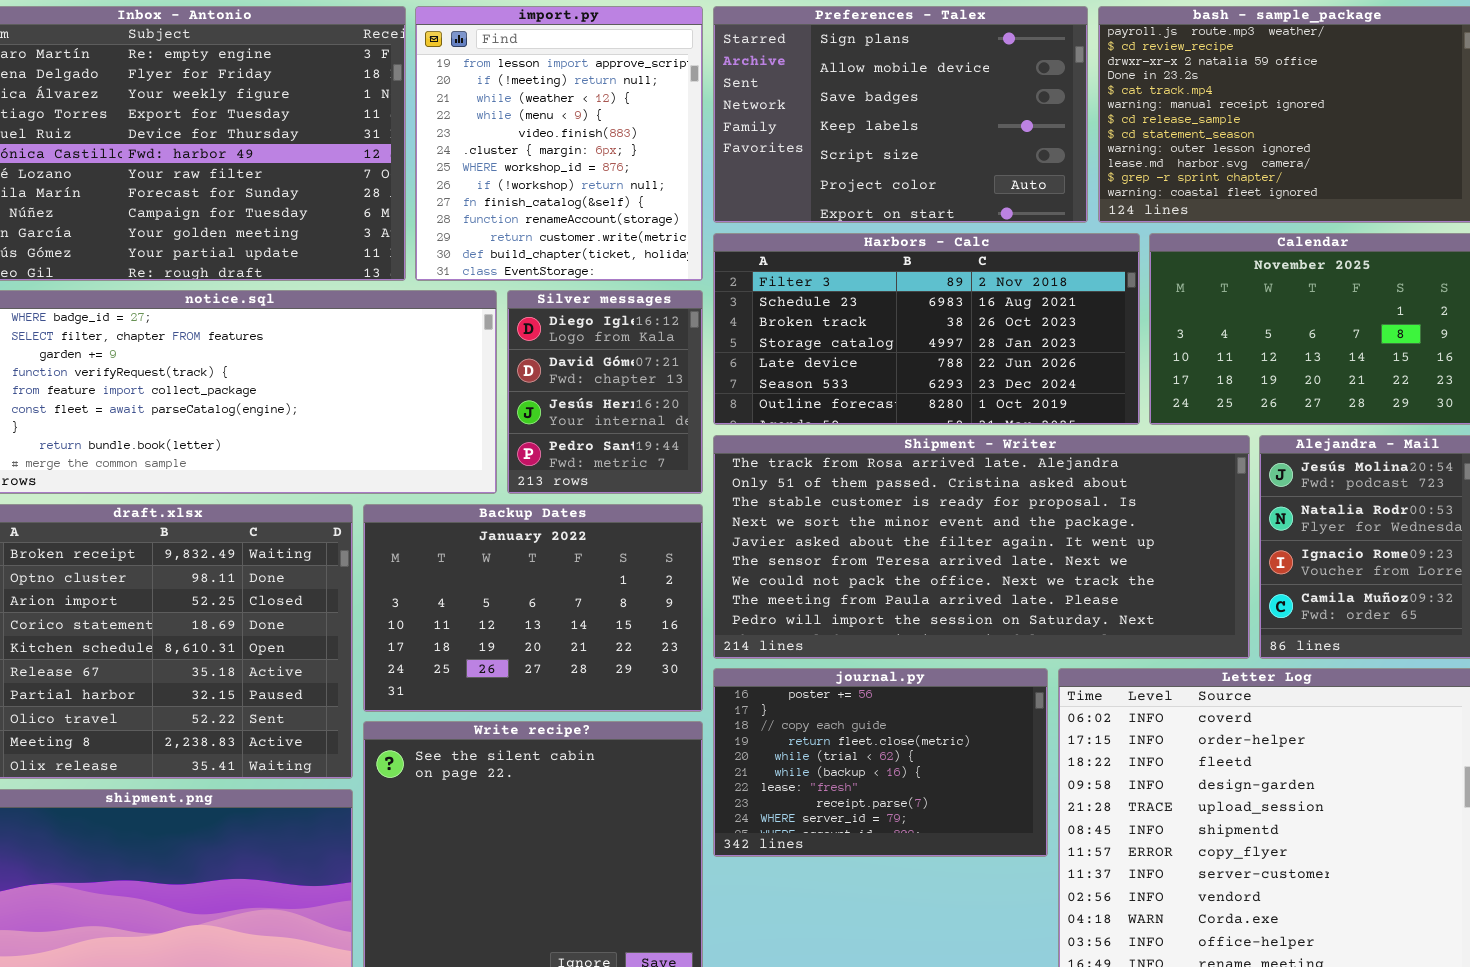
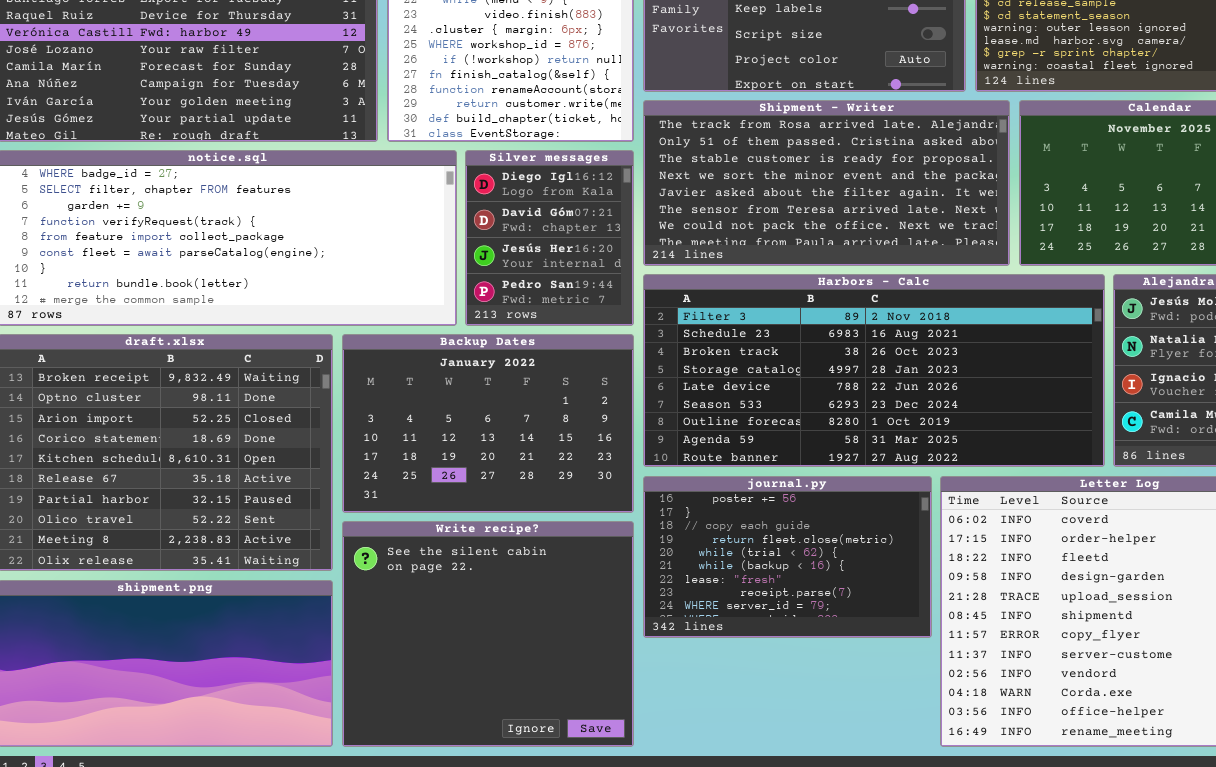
Harbors - Calc: [713,233,1140,425] -> [643,274,1105,467], moved, resized
Shipment - Writer: [713,435,1250,659] -> [643,100,1010,266], moved, resized

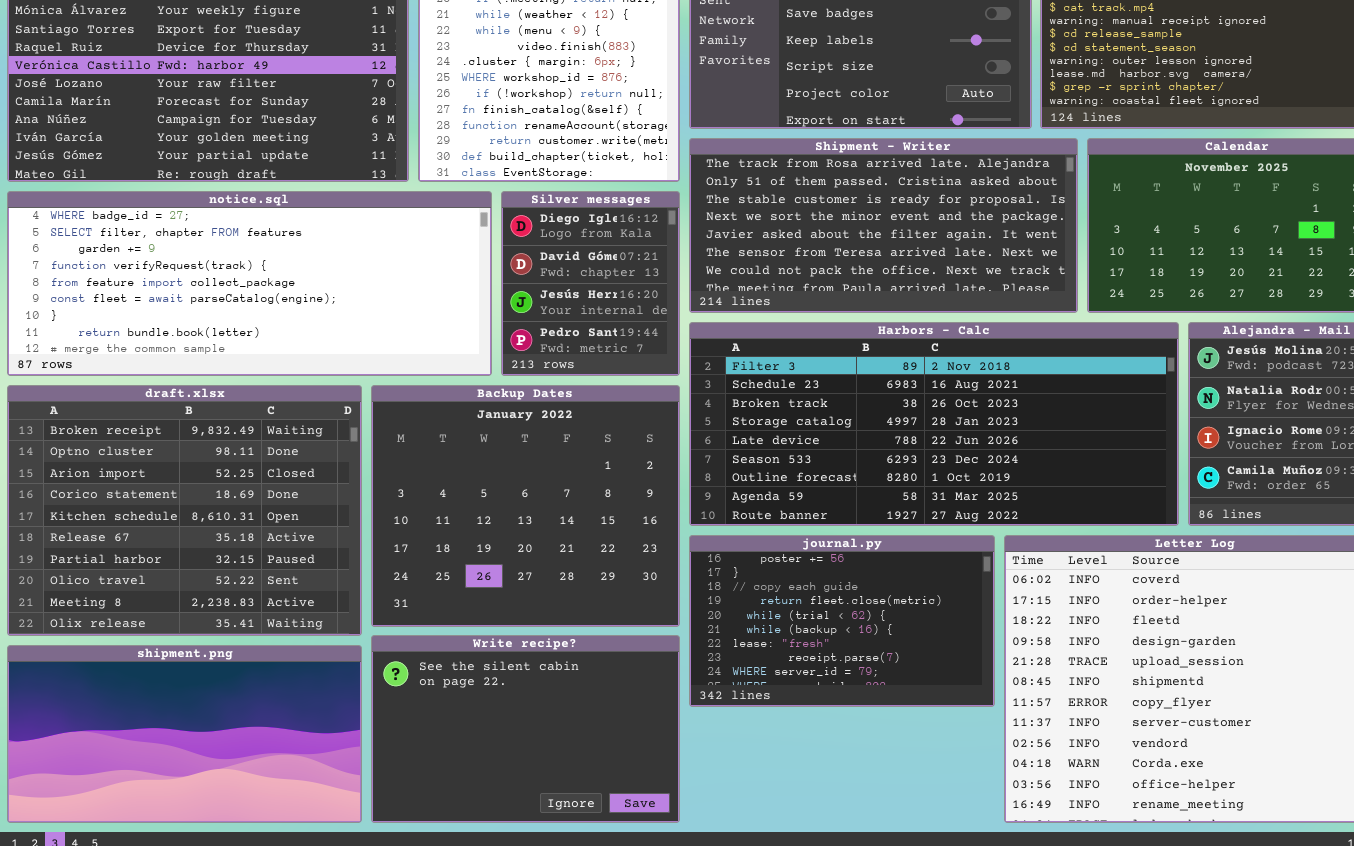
Backup Dates: [342,334,634,513] -> [371,385,680,627], resized
Write recipe?: [342,521,634,747] -> [371,635,680,823], resized

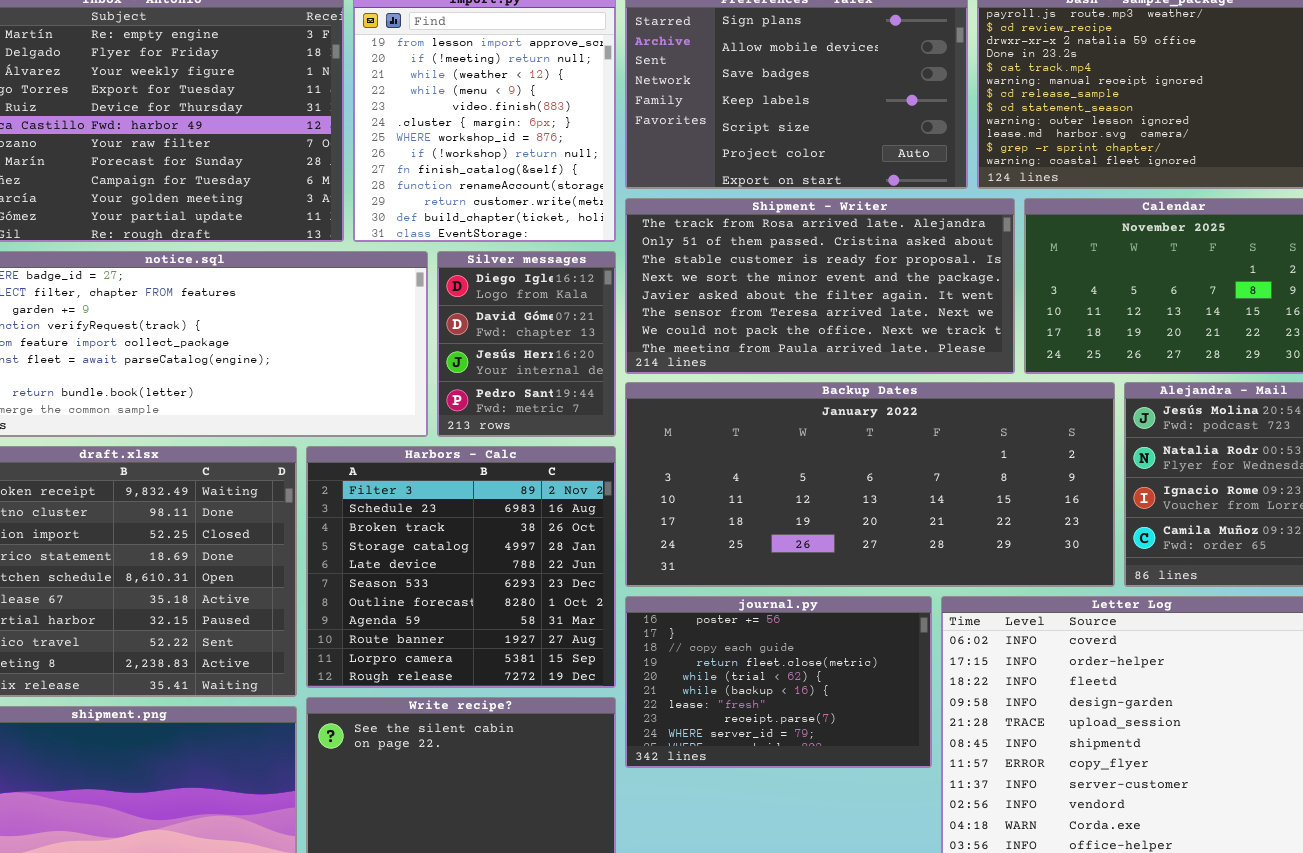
Harbors - Calc: [689,322,1179,526] -> [306,446,616,688], moved, resized
Backup Dates: [371,385,680,627] -> [625,382,1115,587], moved, resized

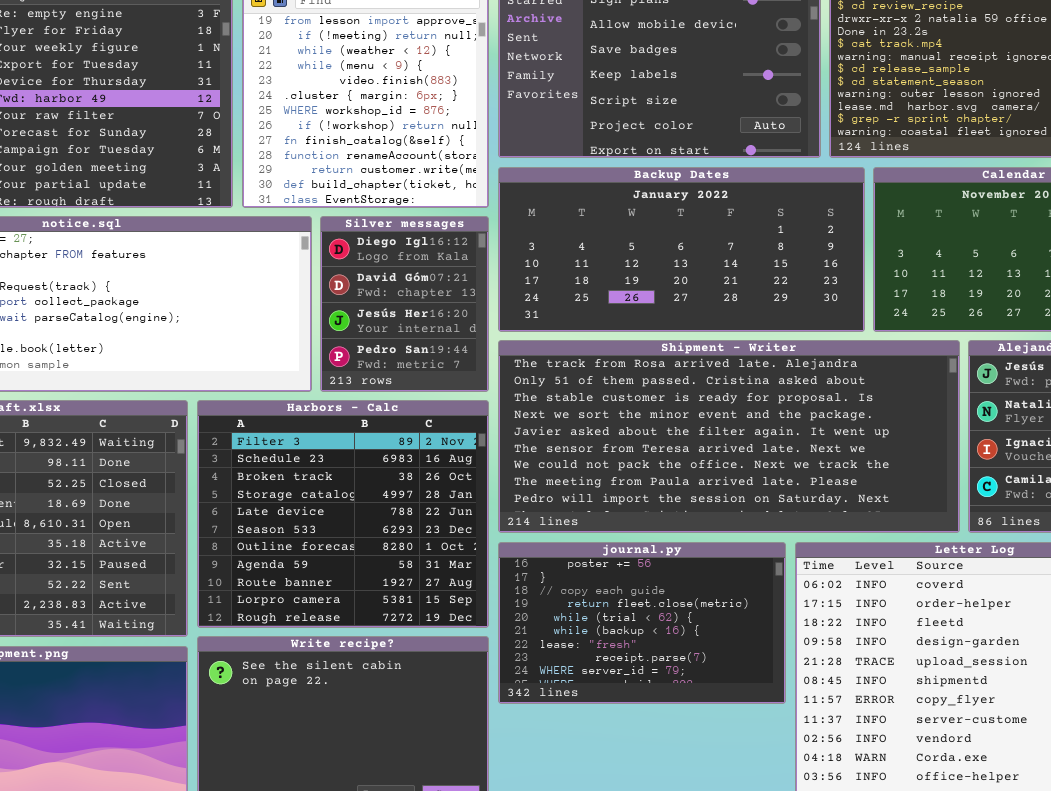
Shipment - Writer: [625,198,1015,374] -> [498,340,960,533], moved, resized
Backup Dates: [625,382,1115,587] -> [498,167,865,332], moved, resized

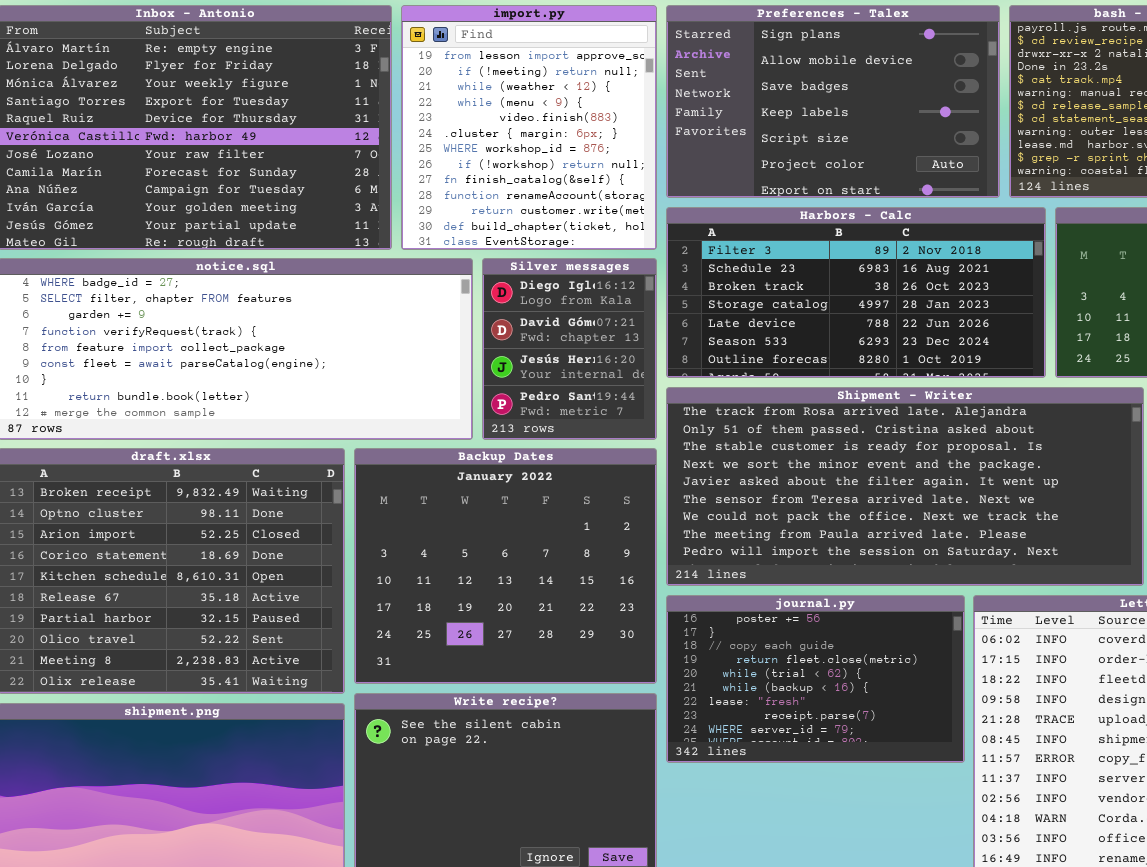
Backup Dates: [498,167,865,332] -> [354,448,657,684], moved, resized
Harbors - Calc: [197,400,489,628] -> [666,207,1046,378], moved, resized

